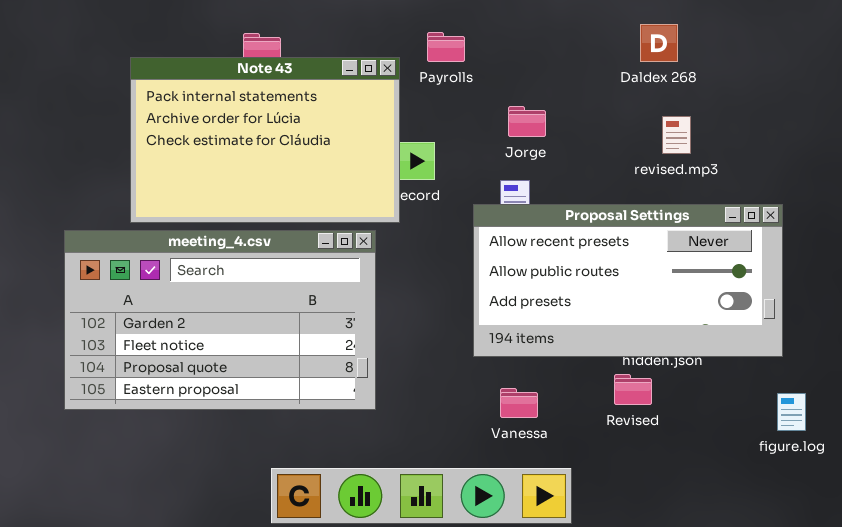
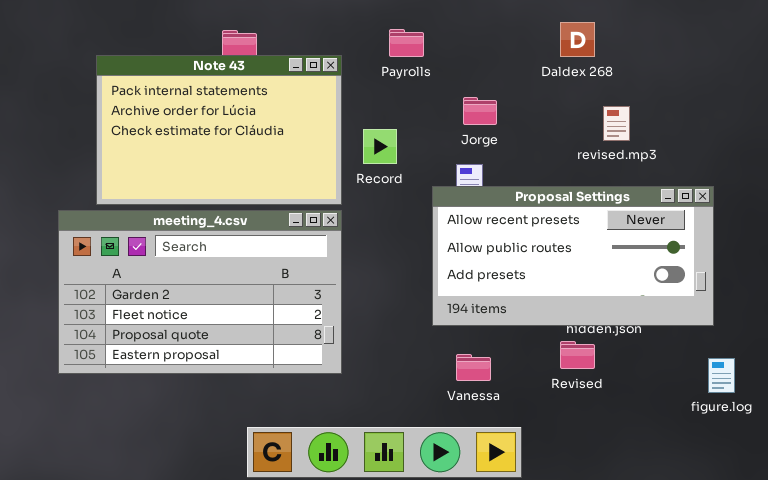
Daldex 268: [640,24,678,62] -> [560,22,595,57], moved
Note 43: [130,57,400,223] -> [96,55,342,205], moved

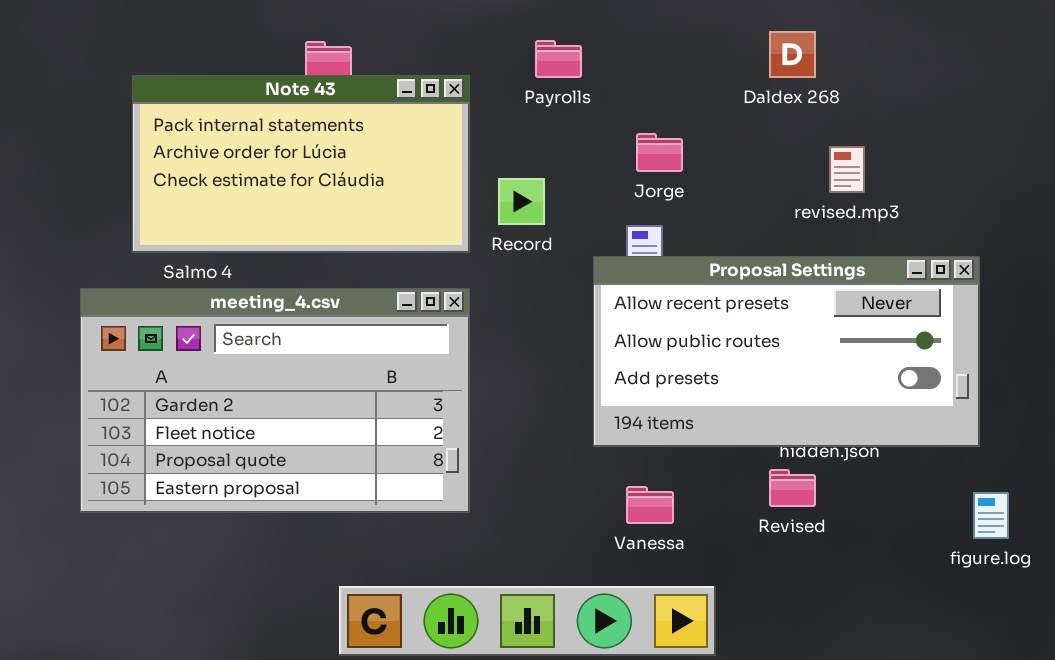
Note 43: [96,55,342,205] -> [132,75,470,253], resized

